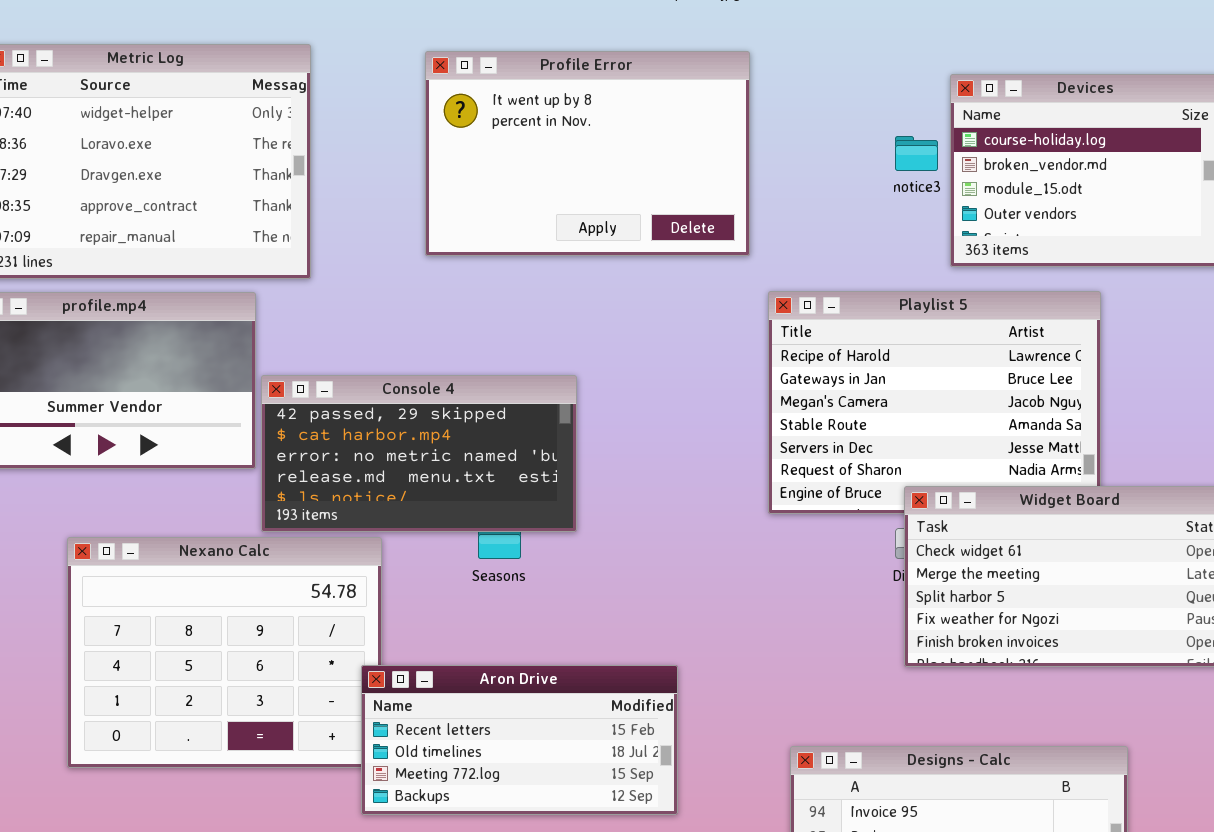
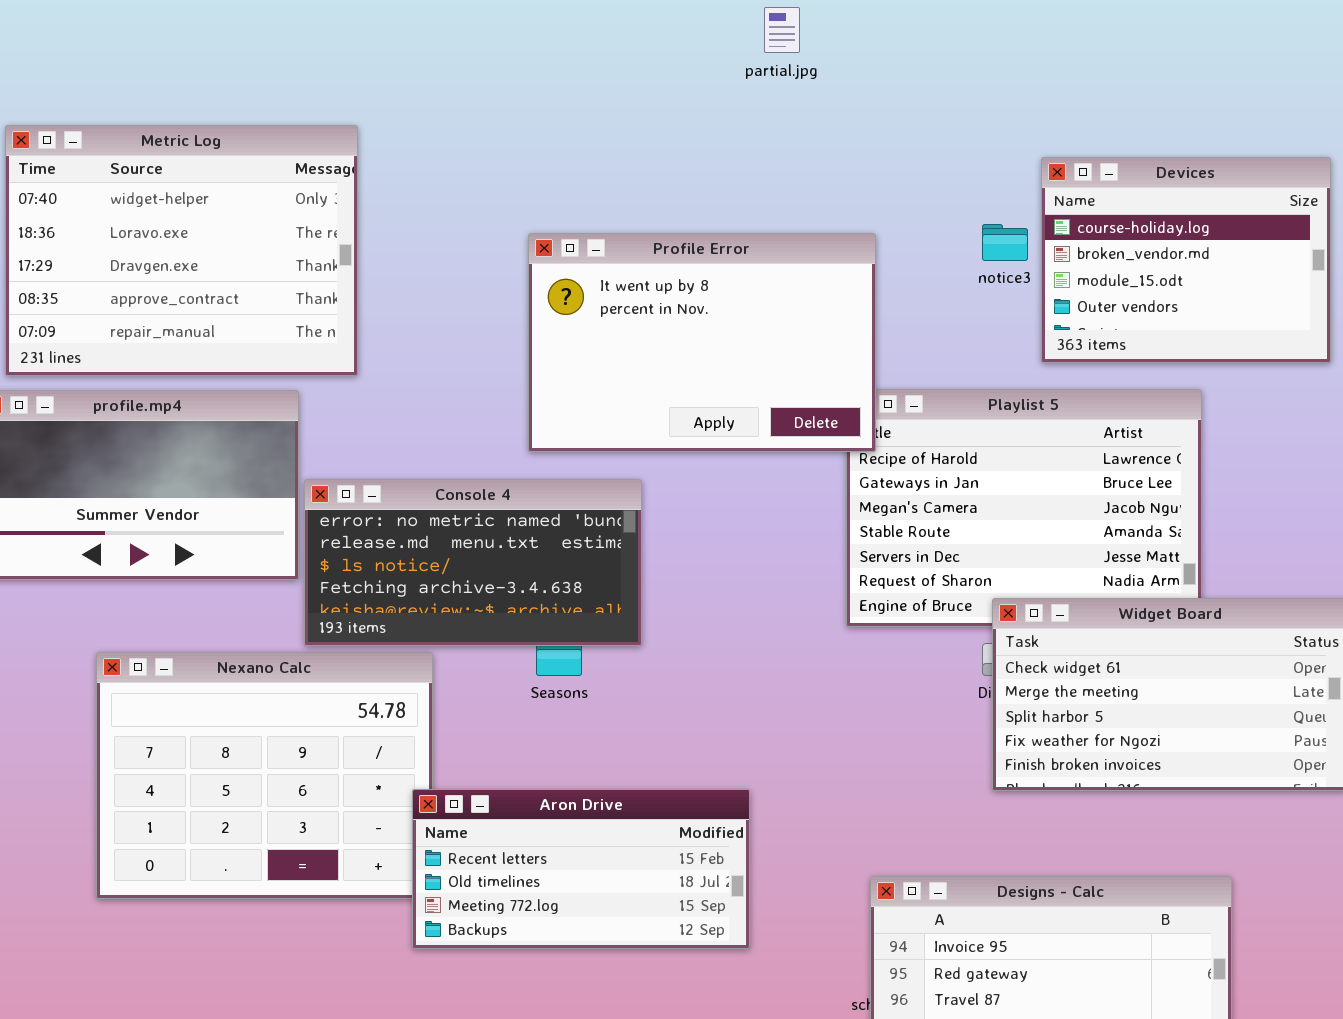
Profile Error: [425,51,750,256] -> [528,233,876,452], moved
Console 4: [261,375,577,532] -> [304,479,642,646], scrolled down 2 rows

